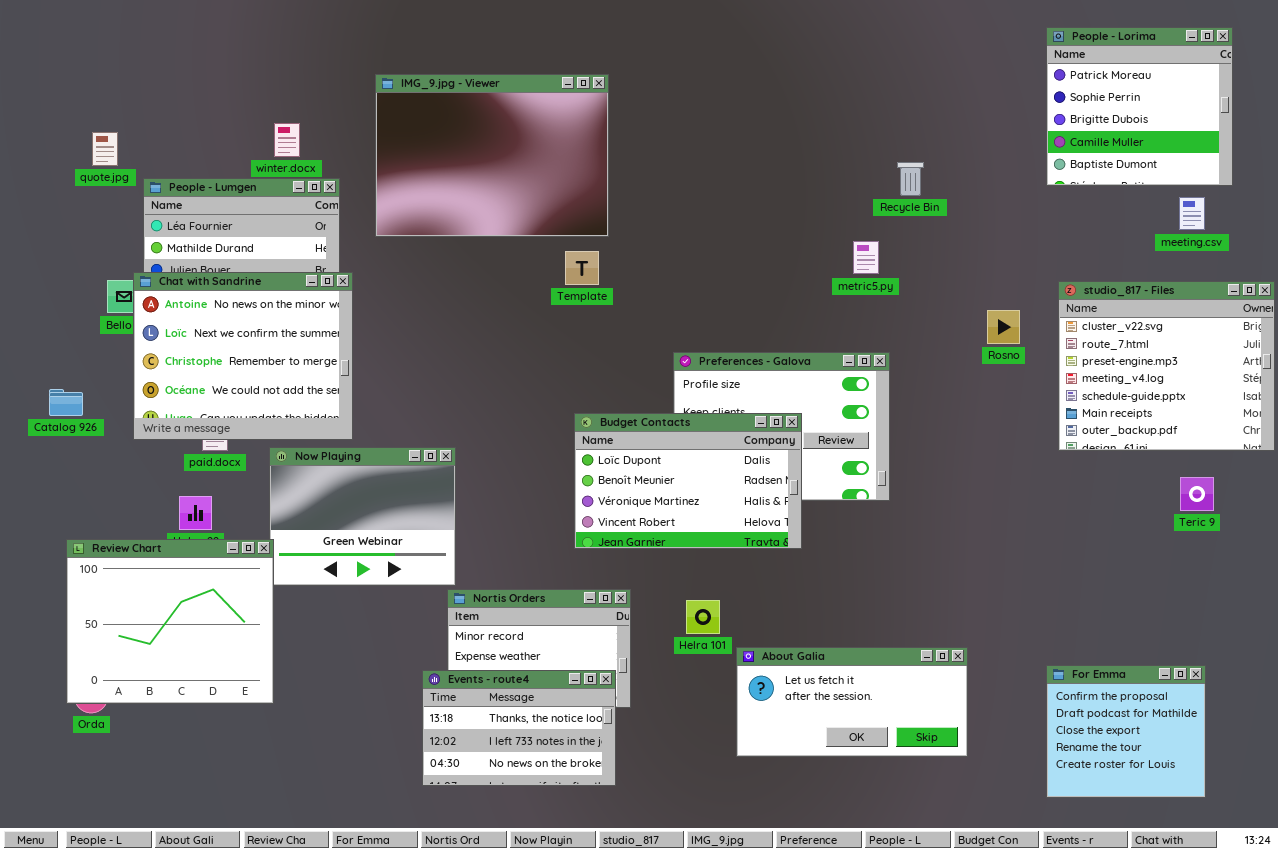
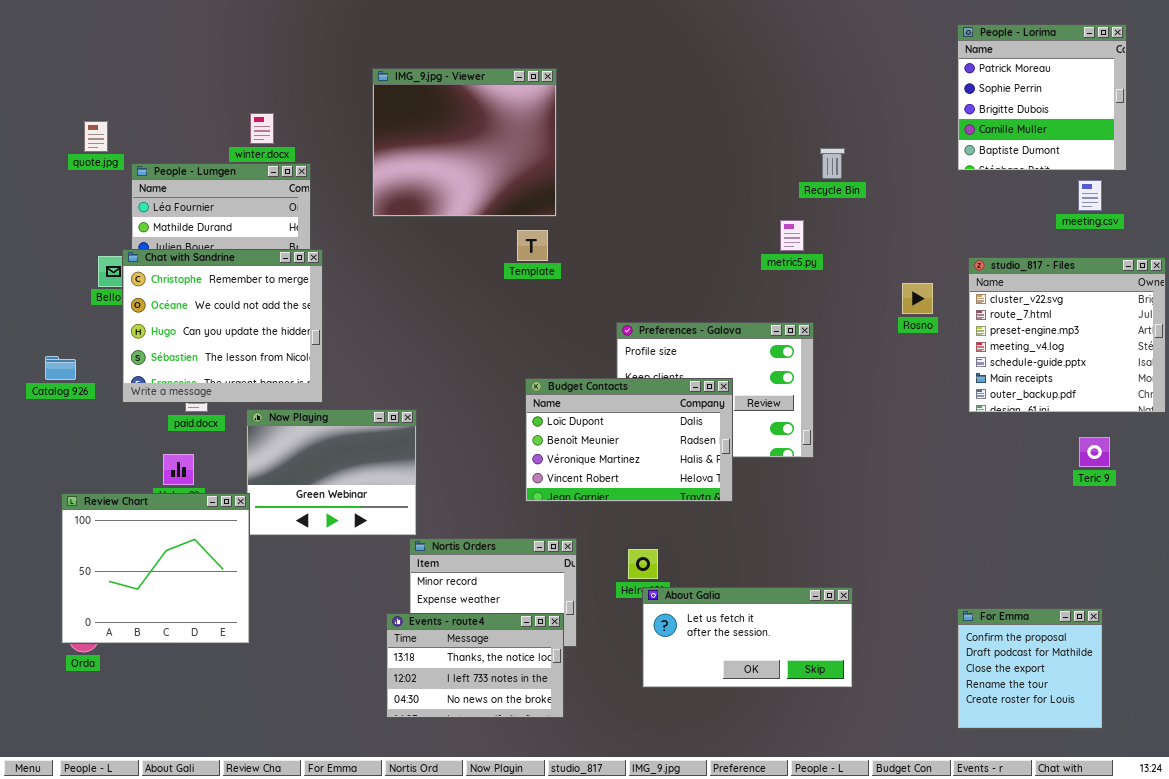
IMG_9.jpg - Viewer: [375,74,609,237] -> [372,68,557,217], resized
Chat with Sandrine: [133,272,353,440] -> [122,249,323,403], scrolled down 2 rows
About Galia: [736,647,968,757] -> [642,587,853,688], moved

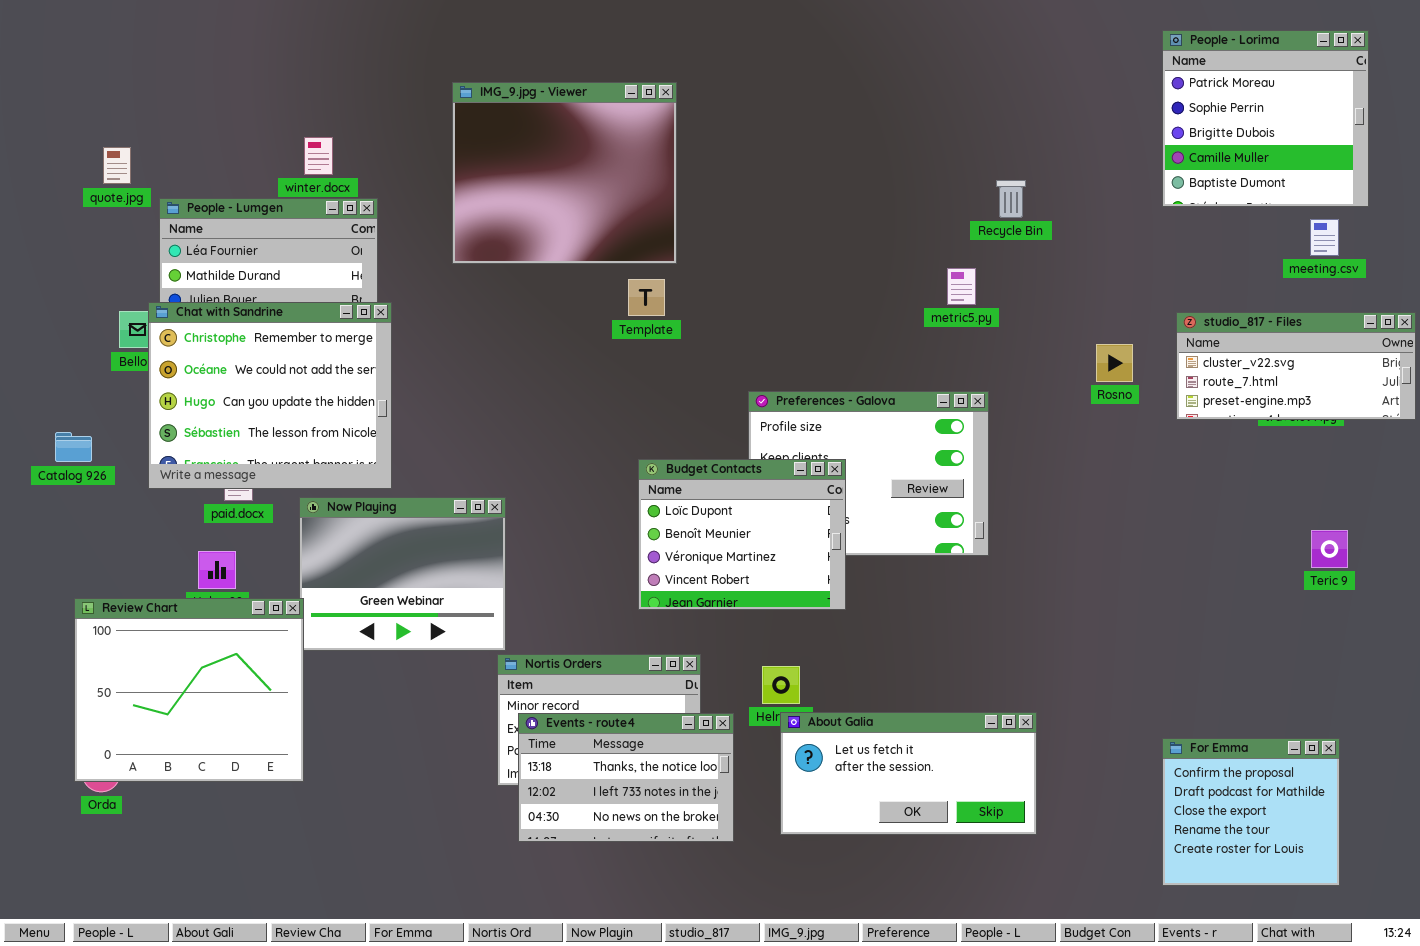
studio_817 - Files: [968,257,1166,413] -> [1176,312,1416,420], resized
Budget Contacts: [525,378,733,502] -> [638,459,846,610], resized
Events - route4: [386,613,564,718] -> [518,713,734,842], moved

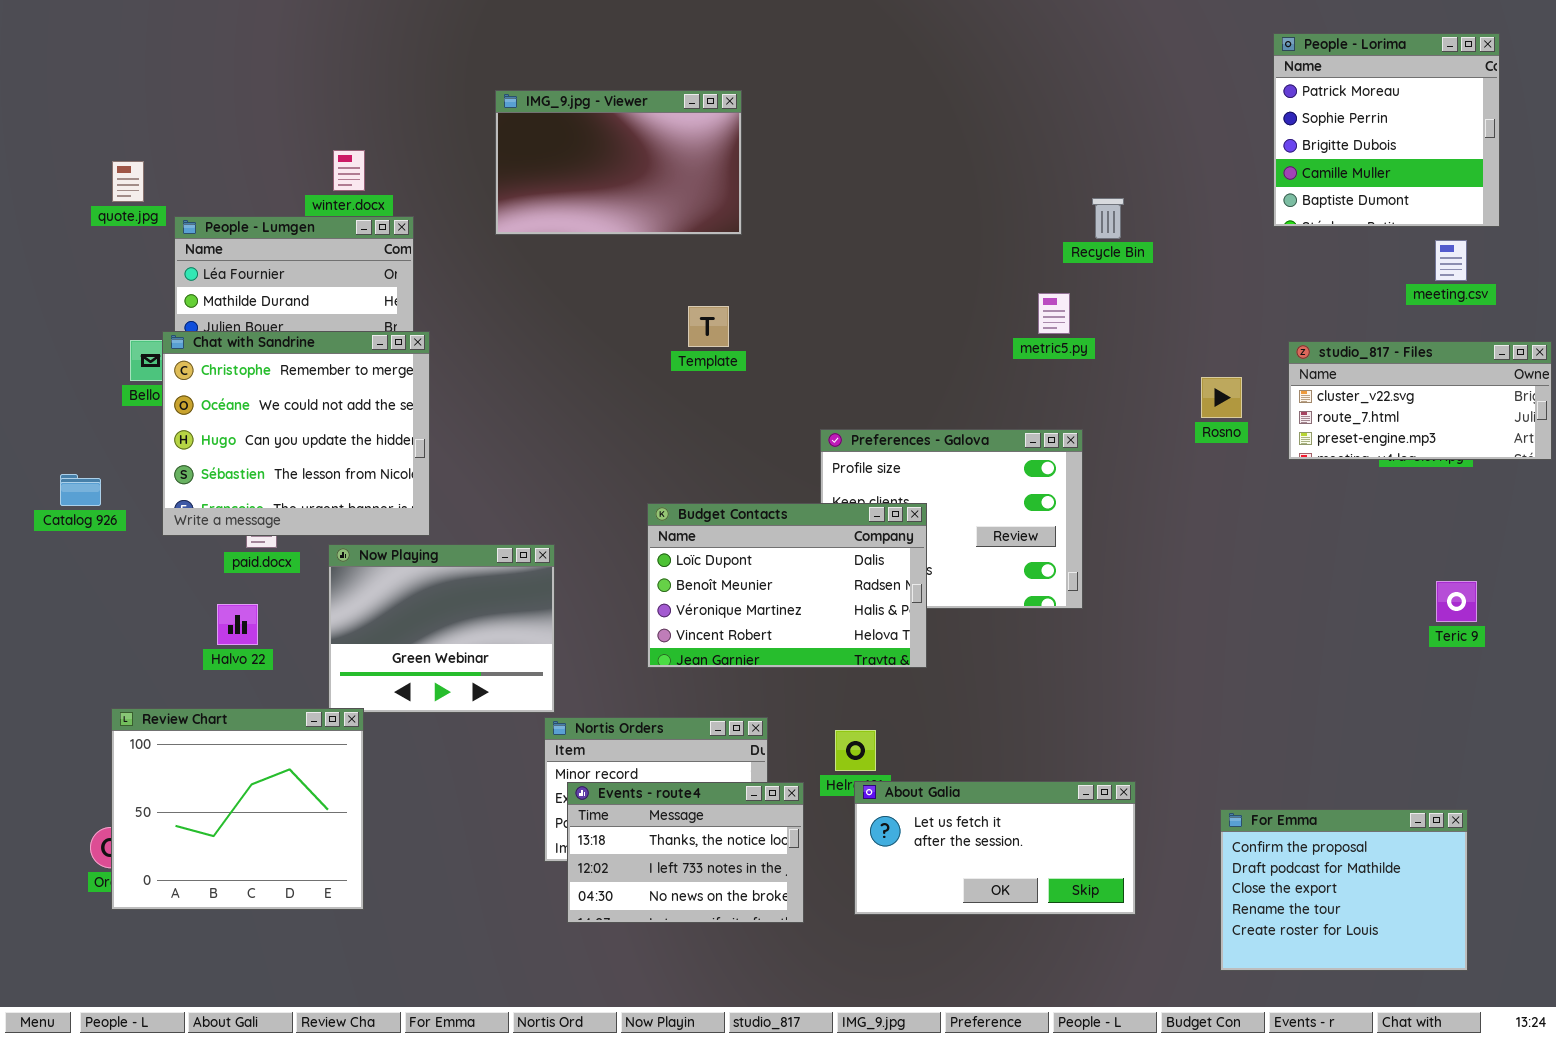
IMG_9.jpg - Viewer: [452,82,677,264] -> [495,90,742,235], resized
Budget Contacts: [638,459,846,610] -> [647,503,927,668], resized
Review Chart: [74,598,304,782] -> [111,708,364,910], moved
For Emma: [1162,738,1340,886] -> [1220,809,1468,971], resized

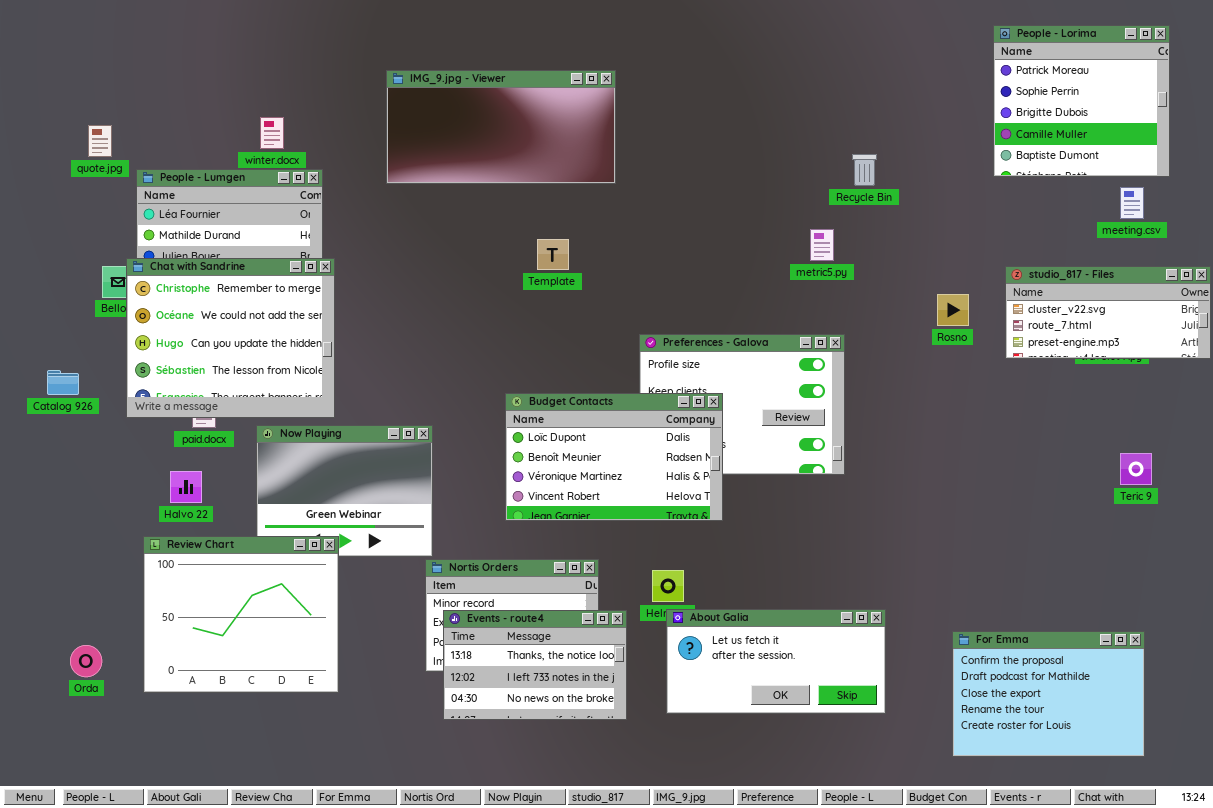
IMG_9.jpg - Viewer: [495,90,742,235] -> [386,70,616,184], resized
Review Chart: [111,708,364,910] -> [143,536,339,693], moved

